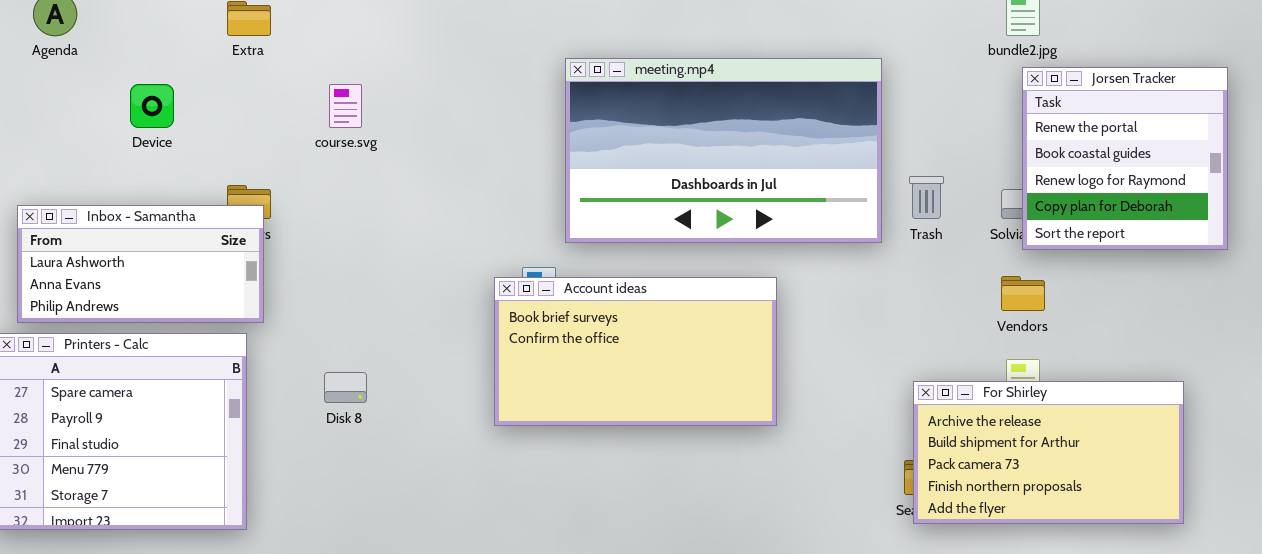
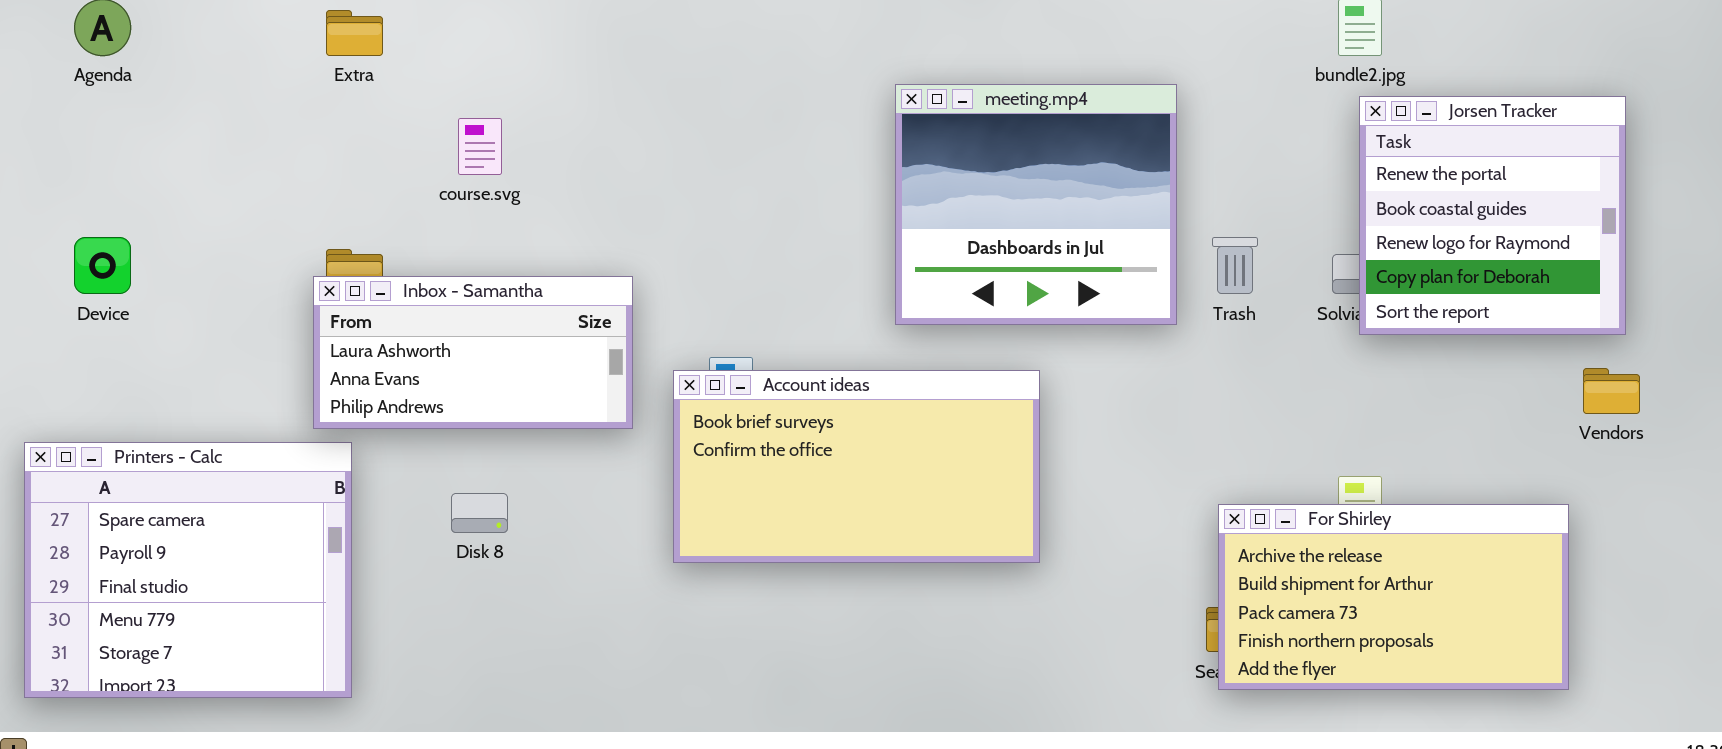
meeting.mp4: [565,58,882,243] -> [895,84,1177,325], resized
Device: [130,84,174,128] -> [74,237,131,294], moved
Inbox - Samantha: [17,205,264,323] -> [313,276,633,429], moved
Vendors: [1001,276,1045,311] -> [1583,368,1640,414], moved

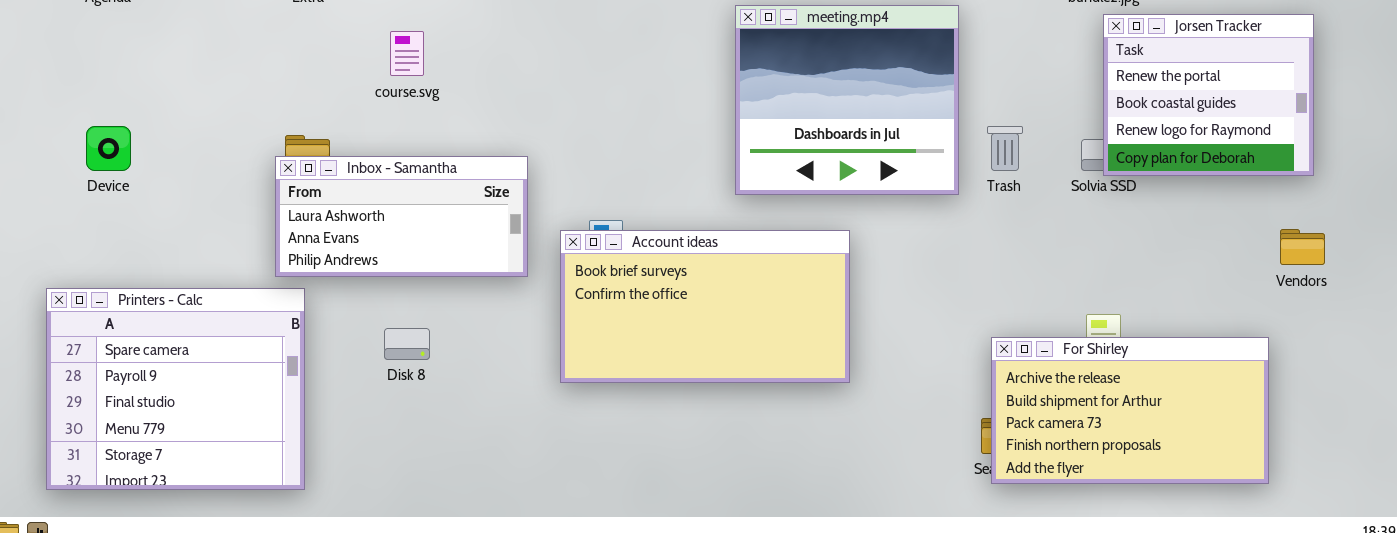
Jorsen Tracker: [1359,96,1626,335] -> [1103,14,1314,176], resized

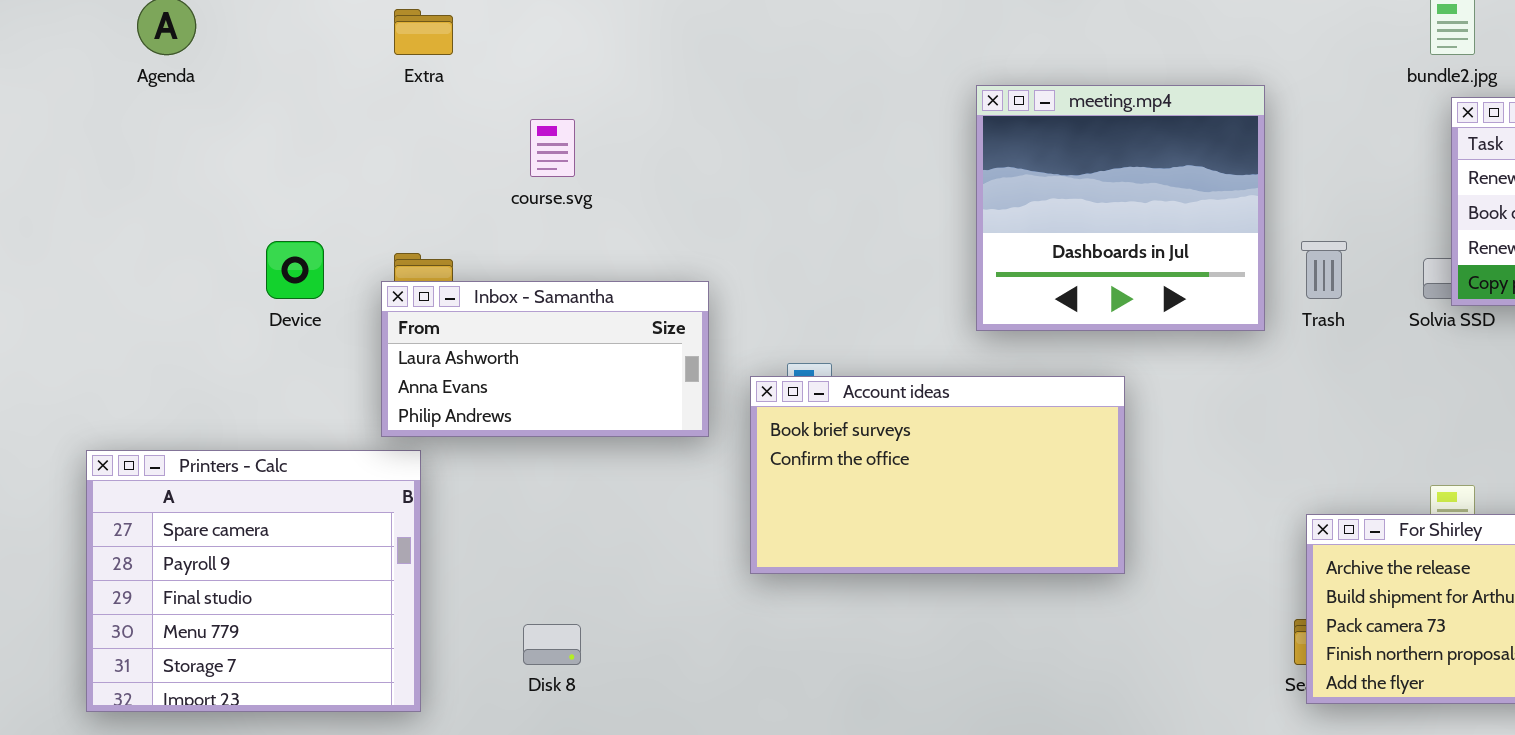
Device: [86,126,131,171] -> [266,241,324,299], moved
Disk 8: [384,328,430,360] -> [523,624,581,665], moved

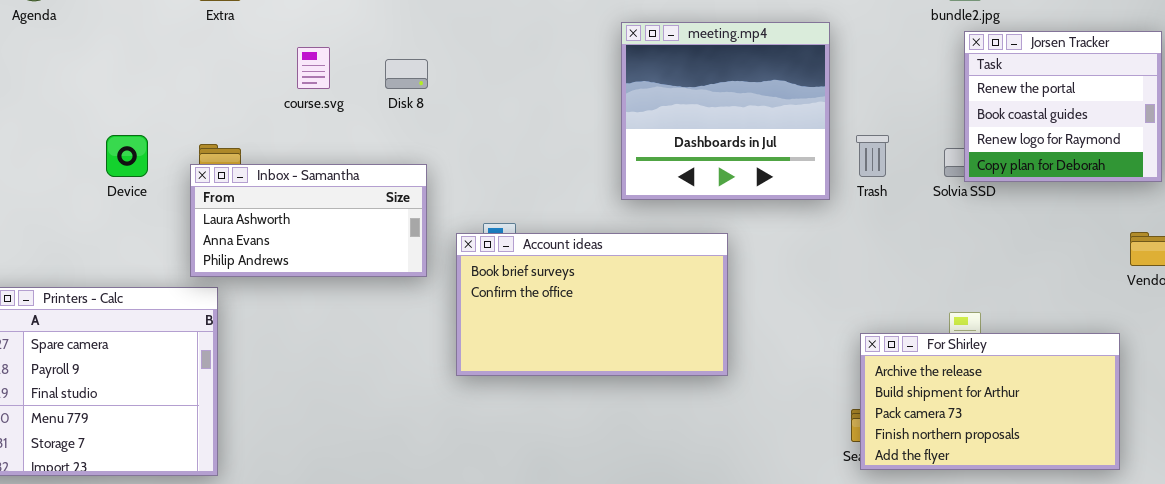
Disk 8: [523,624,581,665] -> [385,59,428,89], moved

